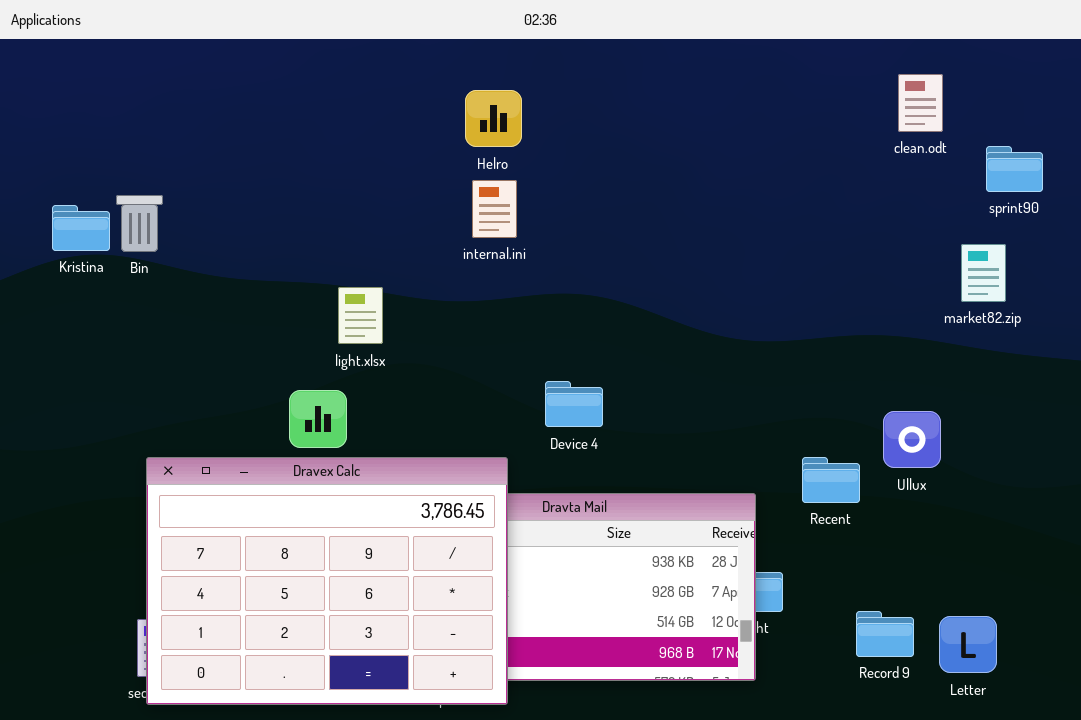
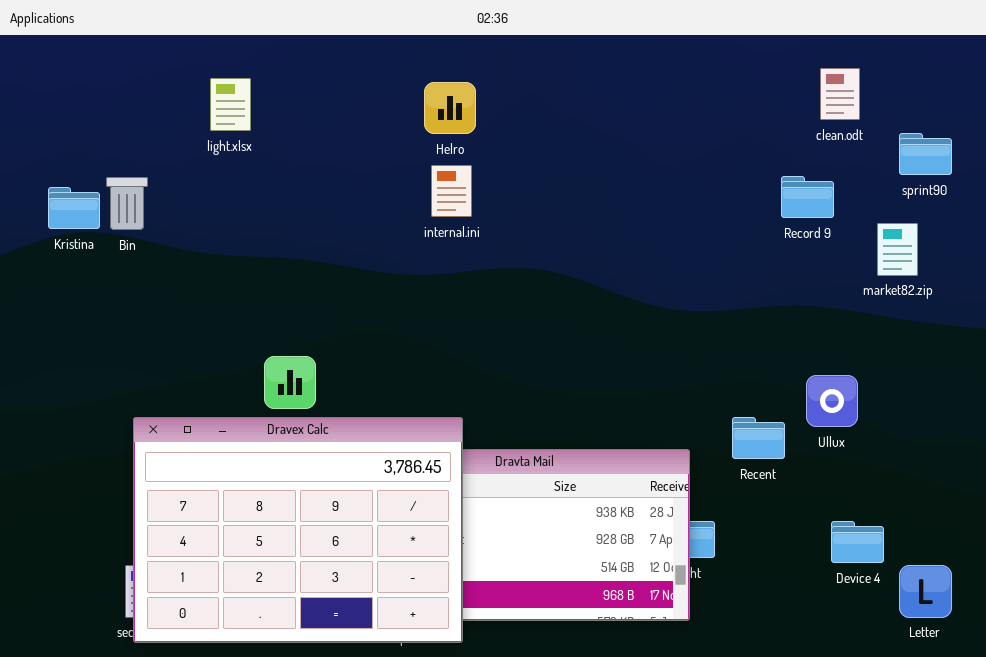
light.xlsx: [338,287,383,344] -> [210,78,251,131], moved
Device 4: [545,381,603,427] -> [831,521,884,563], moved
Record 9: [856,611,914,657] -> [781,176,834,218], moved
Letter: [939,616,997,673] -> [899,565,952,618], moved

